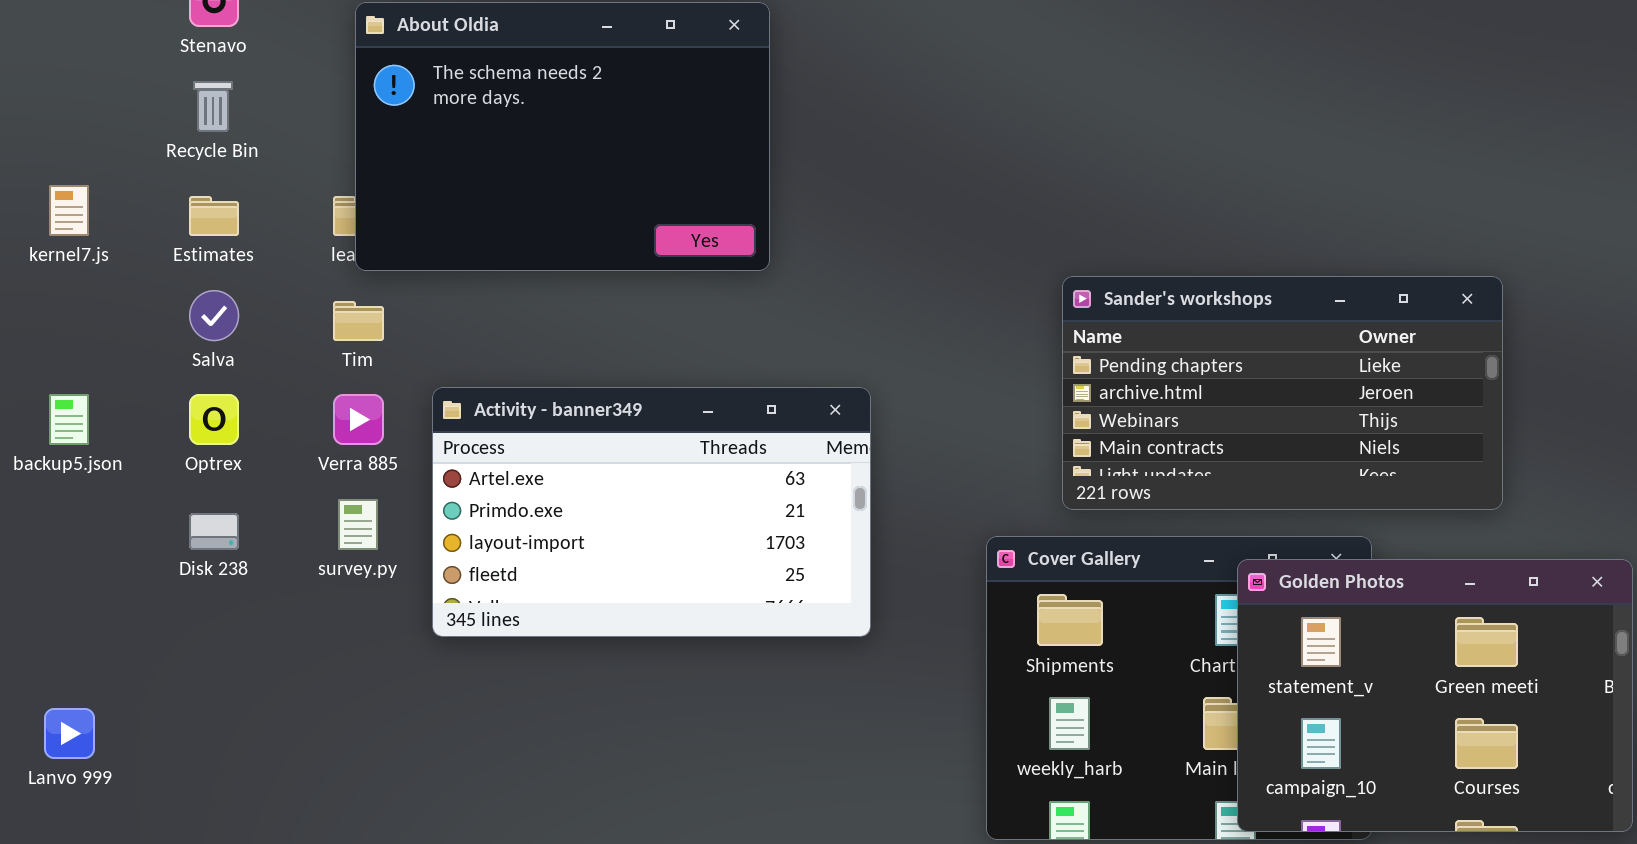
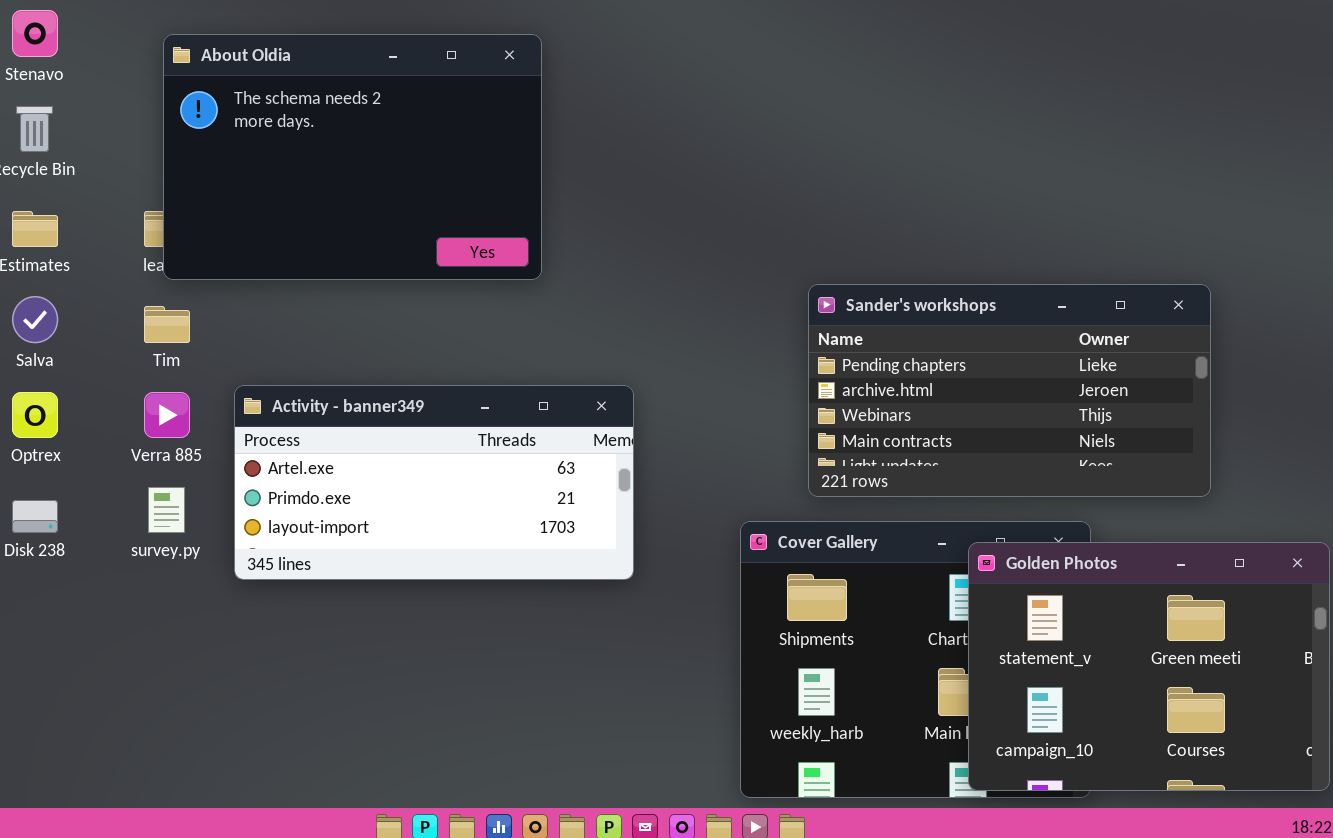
Activity - banner349: [432,387,871,637] -> [234,385,634,580], resized

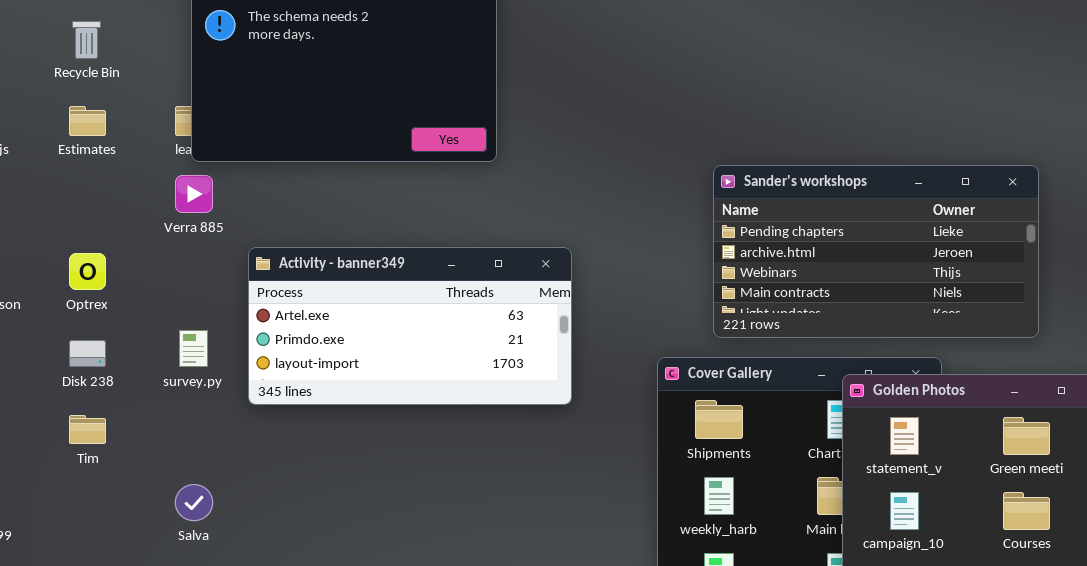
Salva: [12,296,58,343] -> [175,484,213,521], moved
Tim: [144,306,190,343] -> [69,415,106,444], moved
Verra 885: [144,392,190,438] -> [175,175,213,213], moved

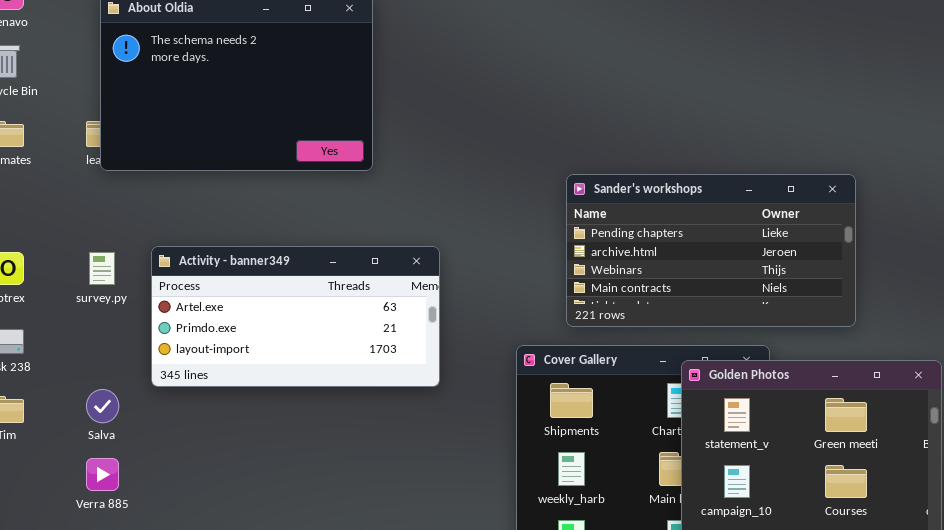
Verra 885: [175,175,213,213] -> [86,458,119,491], moved
survey.py: [179,330,208,367] -> [89,252,115,285], moved
Salva: [175,484,213,521] -> [86,389,119,423], moved

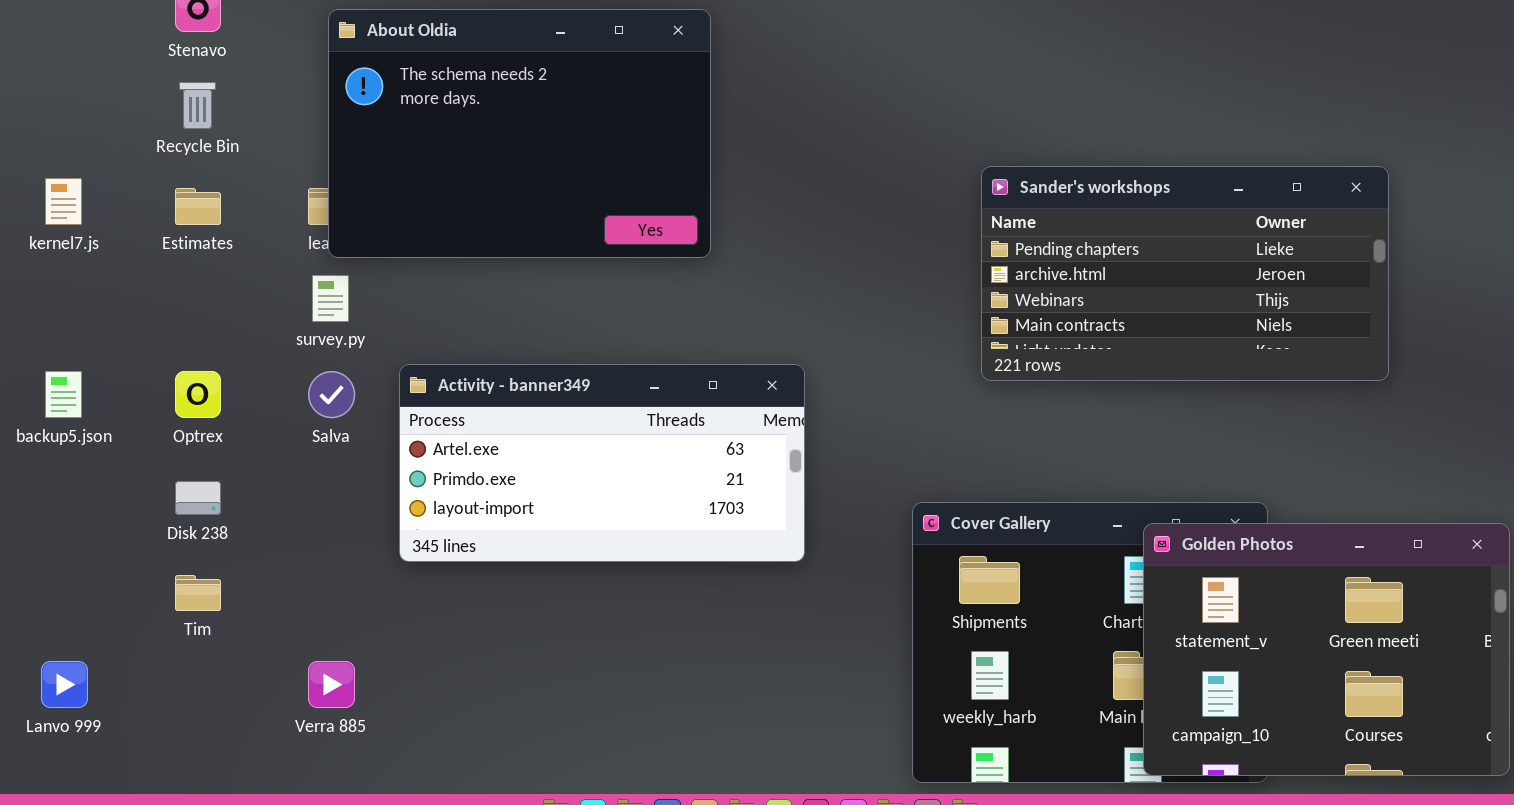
Sander's workshops: [566,174,856,327] -> [981,166,1389,381], moved
survey.py: [89,252,115,285] -> [312,275,349,322], moved
Salva: [86,389,119,423] -> [308,371,355,418], moved

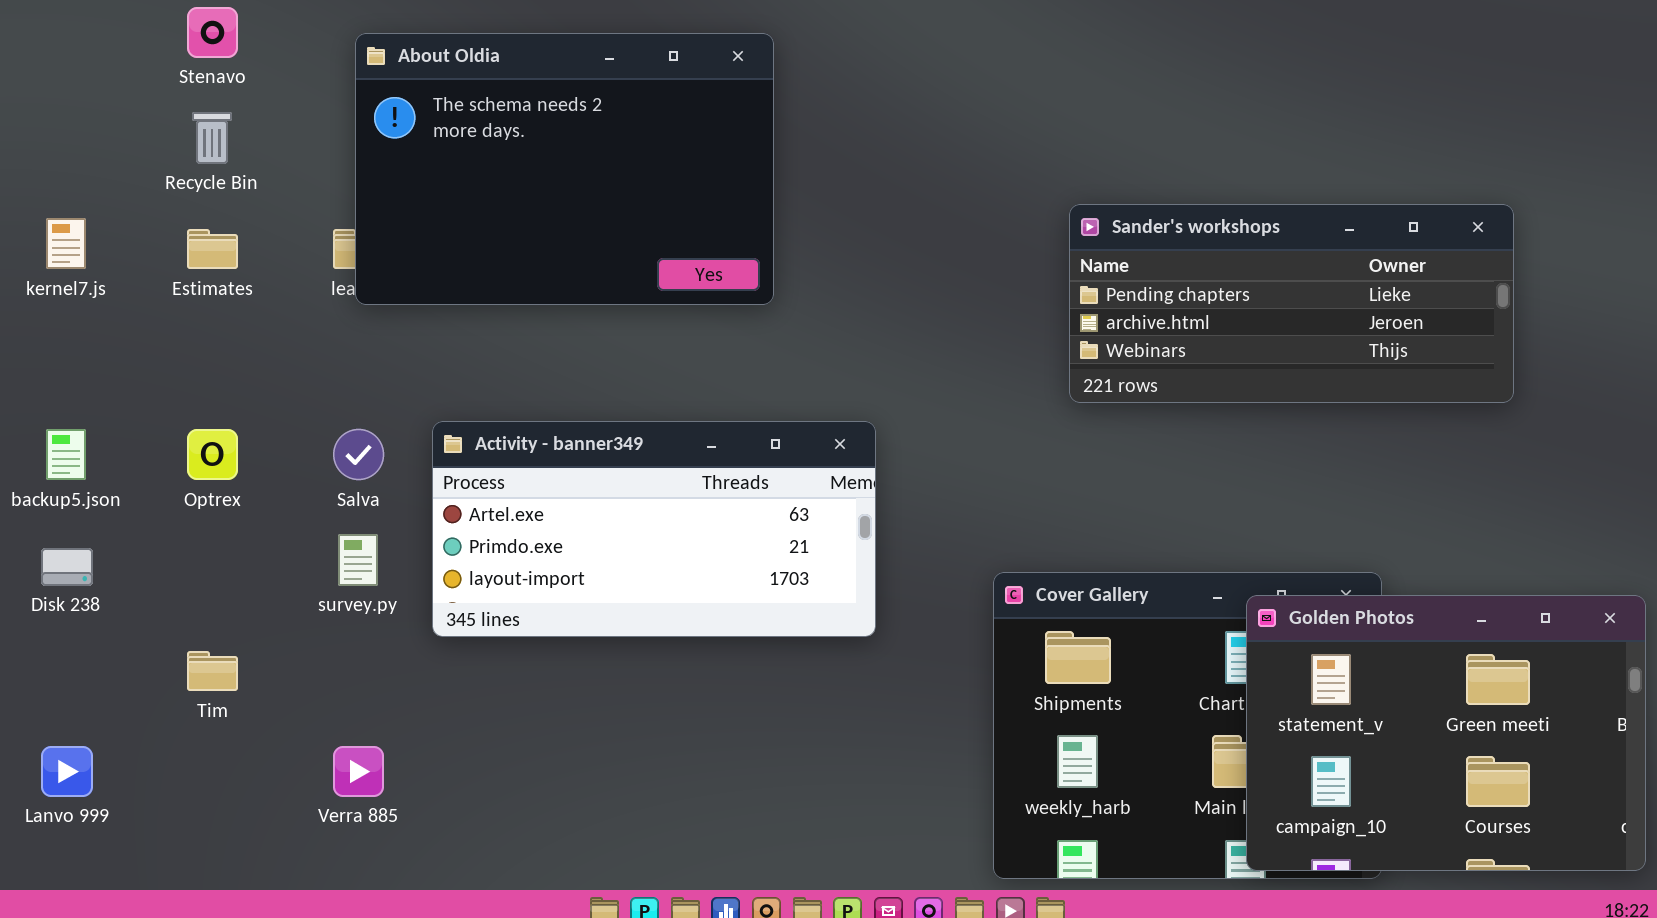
Sander's workshops: [981,166,1389,381] -> [1069,204,1514,403], resized
survey.py: [312,275,349,322] -> [338,534,378,586], moved
Disk 238: [175,481,221,515] -> [41,548,93,586], moved

